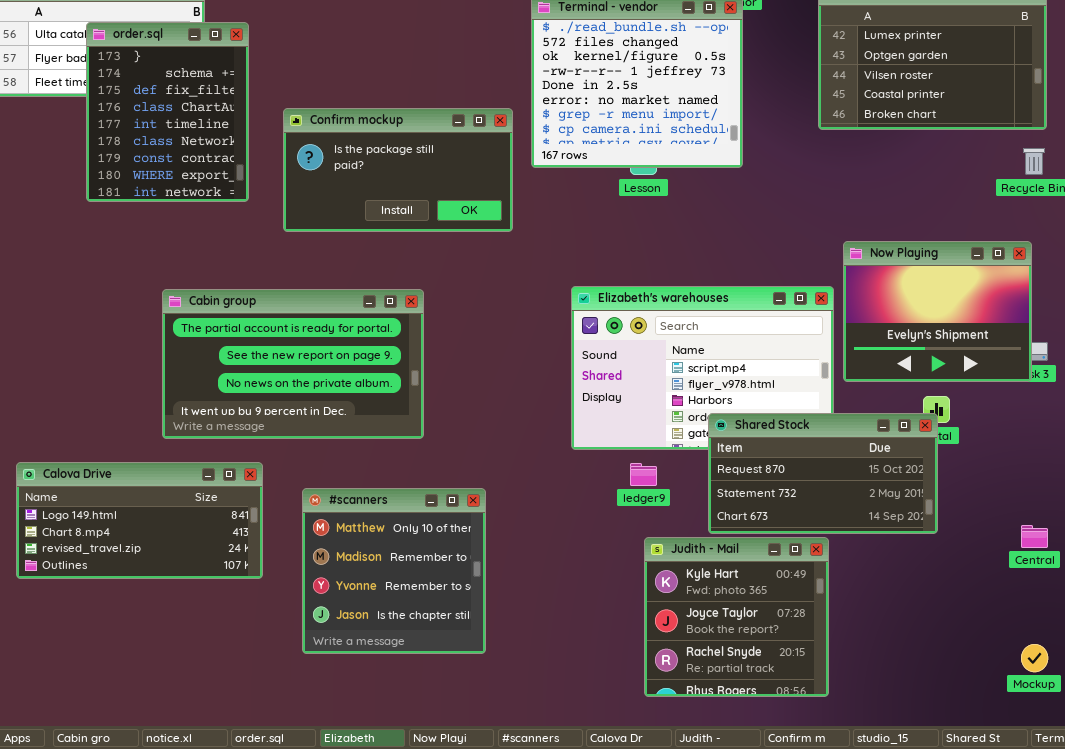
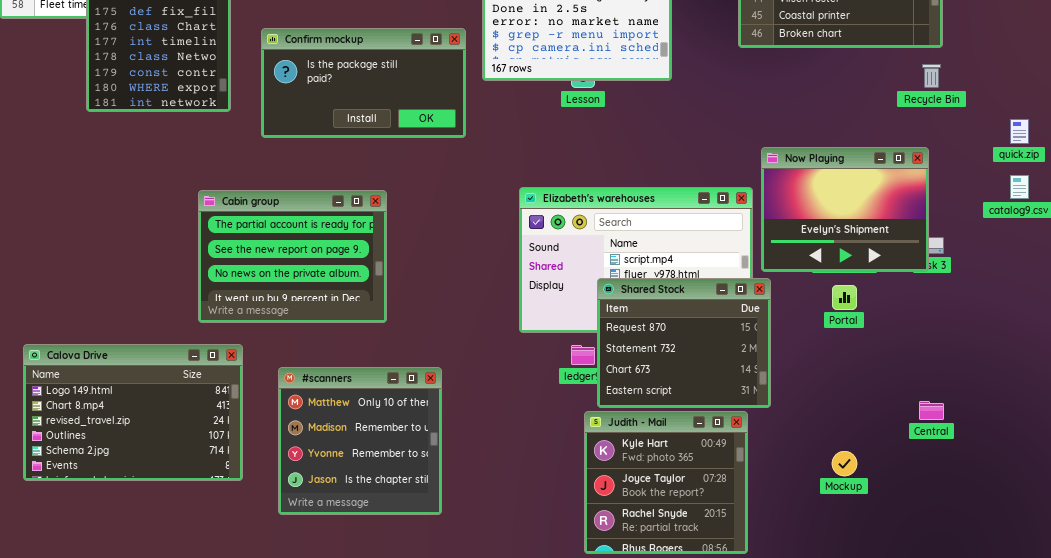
Cabin group: [162,289,424,439] -> [198,190,387,323], resized
Shared Stock: [708,413,938,534] -> [597,278,771,408], moved, resized
Calova Drive: [16,462,263,579] -> [23,344,243,481], resized
Mockup: [1021,644,1048,672] -> [832,451,857,476], moved

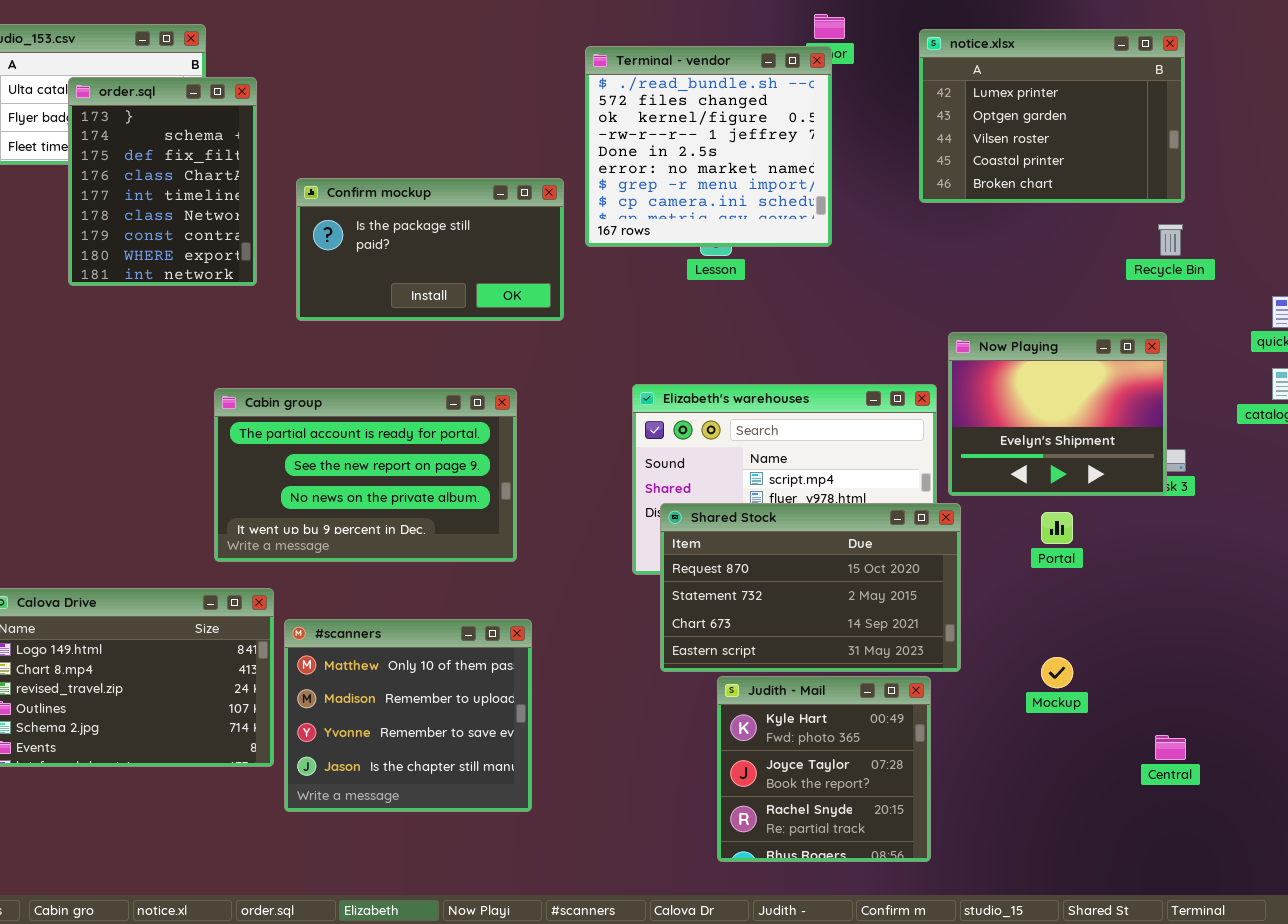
Cabin group: [198,190,387,323] -> [214,388,517,562], resized
Shared Stock: [597,278,771,408] -> [660,503,961,672], resized
#scanners: [278,367,442,515] -> [284,619,532,812], resized
Central: [919,401,944,420] -> [1155,735,1186,760], moved
Mockup: [832,451,857,476] -> [1041,657,1073,688], moved

